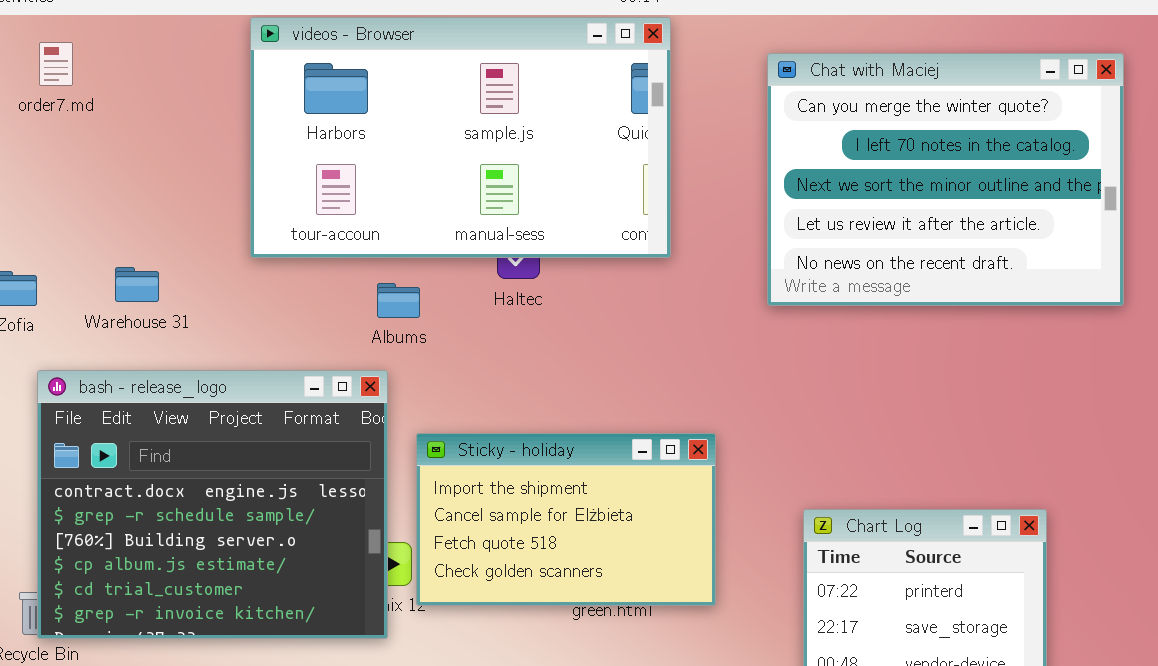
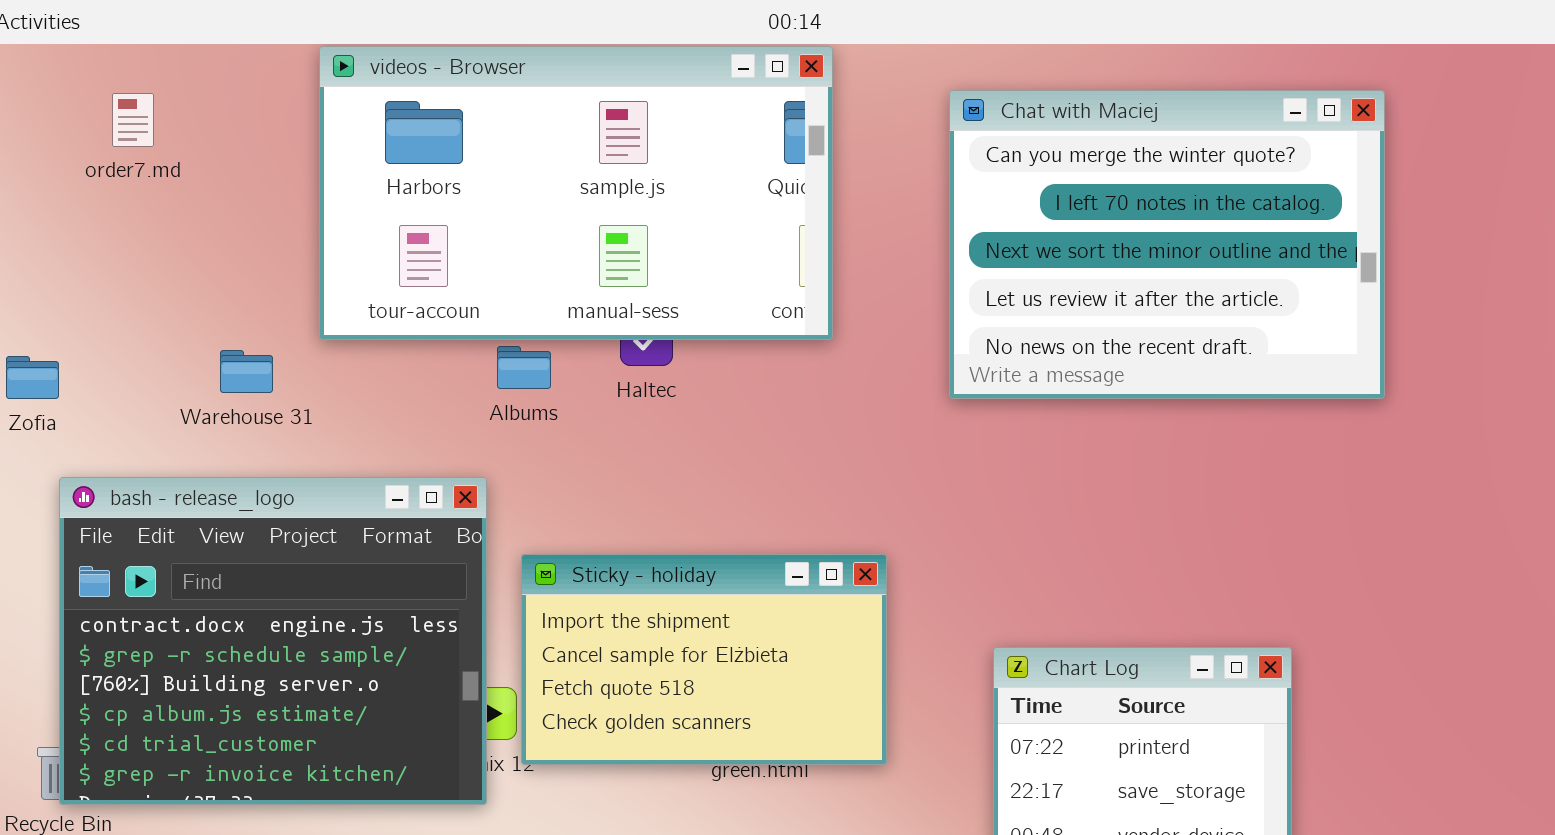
order7.md: [39,42,73,86] -> [112,93,154,147], moved
Warehouse 31: [115,267,159,302] -> [220,350,273,393], moved
Albums: [377,283,420,318] -> [497,346,551,389], moved

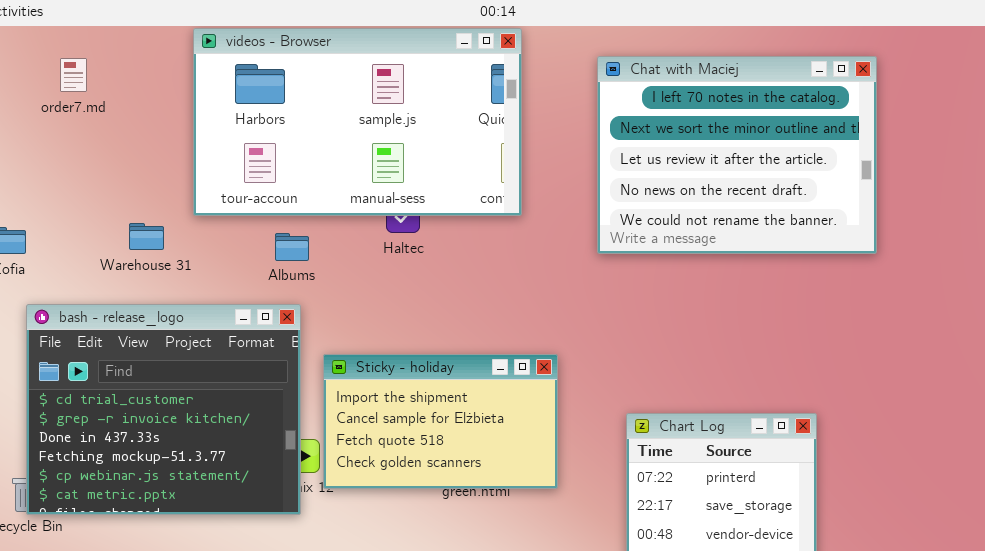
Chat with Maciej: [949,90,1385,399] -> [597,56,877,254], scrolled down 1 row
Albums: [497,346,551,389] -> [275,233,309,261], moved
bash - release_logo: [59,477,487,805] -> [26,304,301,515], scrolled down 4 rows

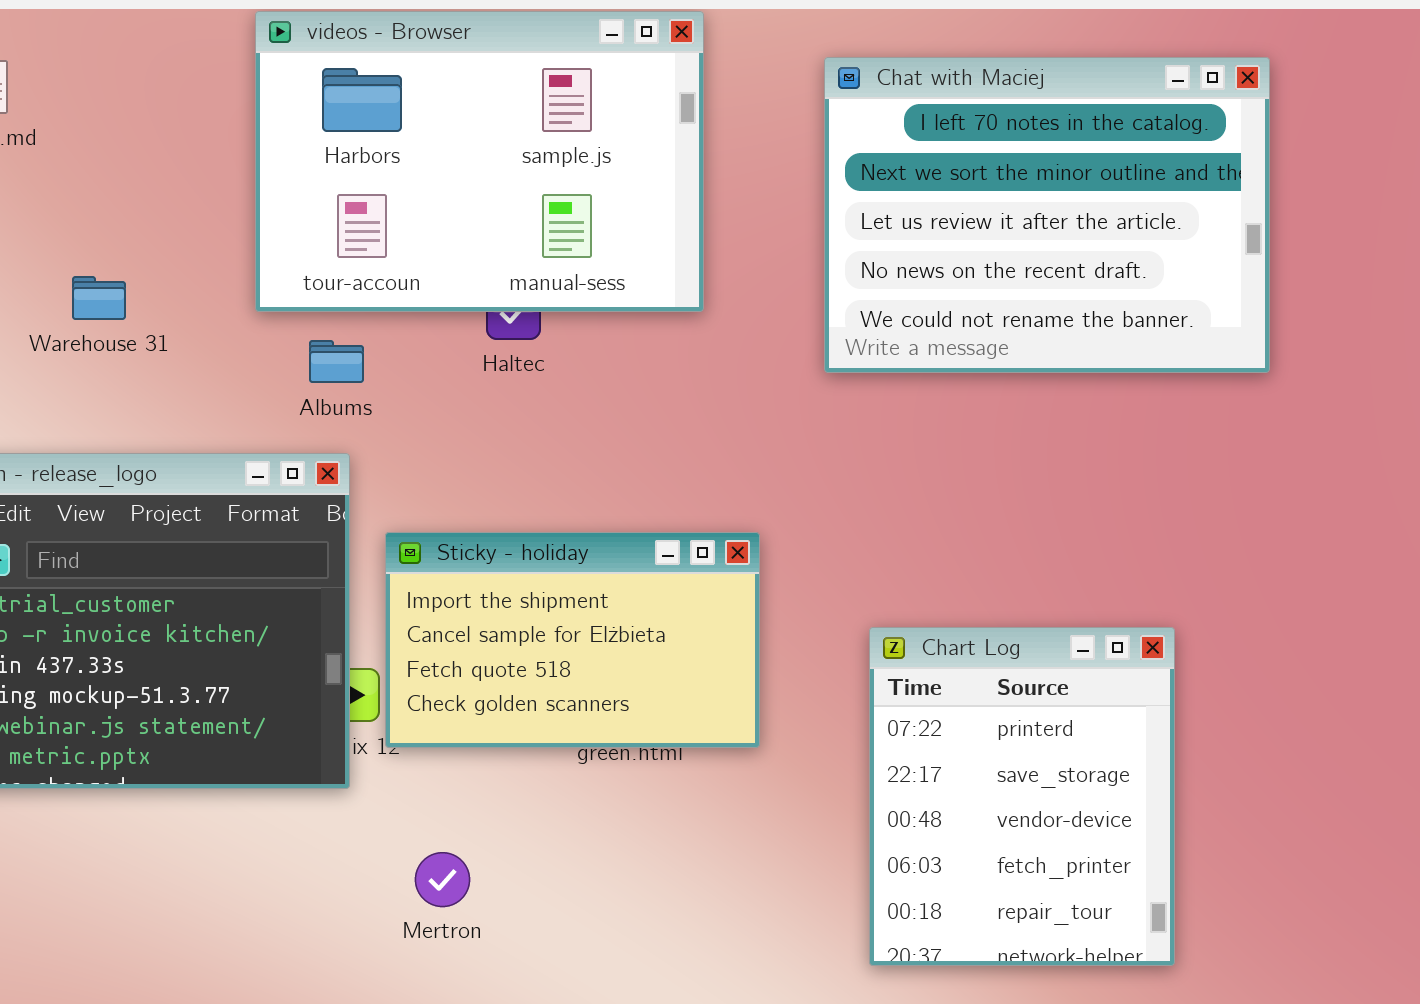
videos - Browser: [193,28,522,216] -> [255,11,704,312], resized
Warehouse 31: [129,223,164,250] -> [72,276,126,320], moved

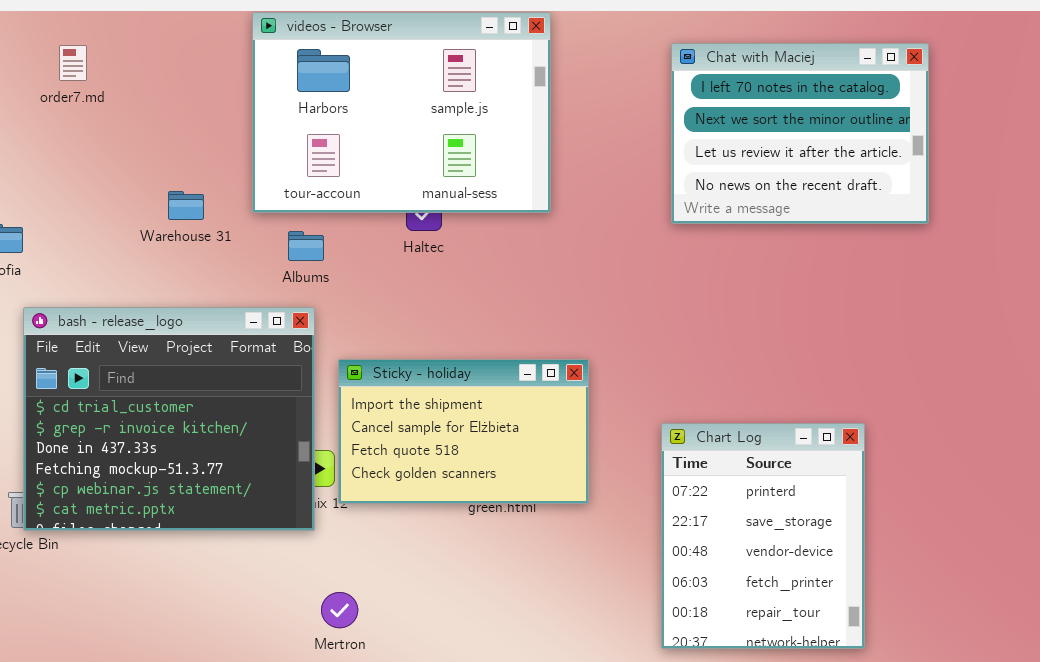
Chat with Maciej: [824,57,1270,373] -> [671,43,929,224], resized
Warehouse 31: [72,276,126,320] -> [168,191,204,220], moved
Mertron: [415,852,470,907] -> [321,592,358,628], moved

